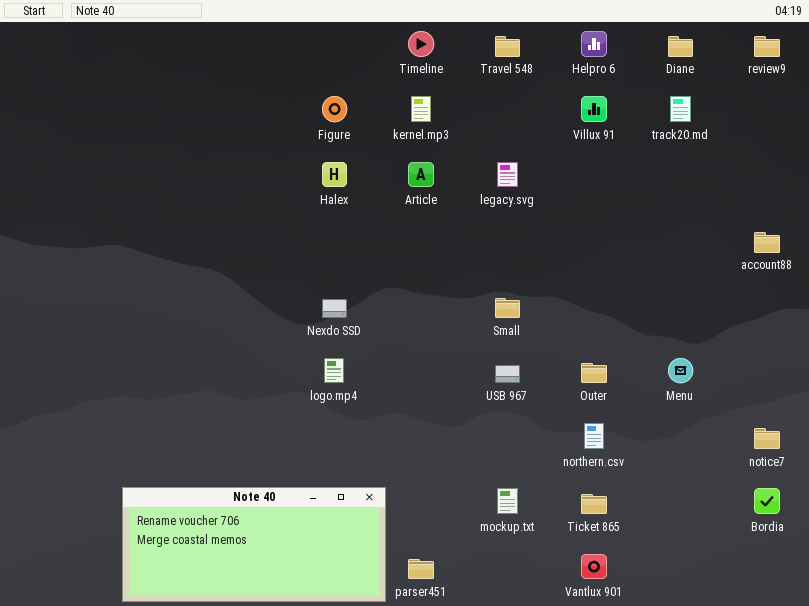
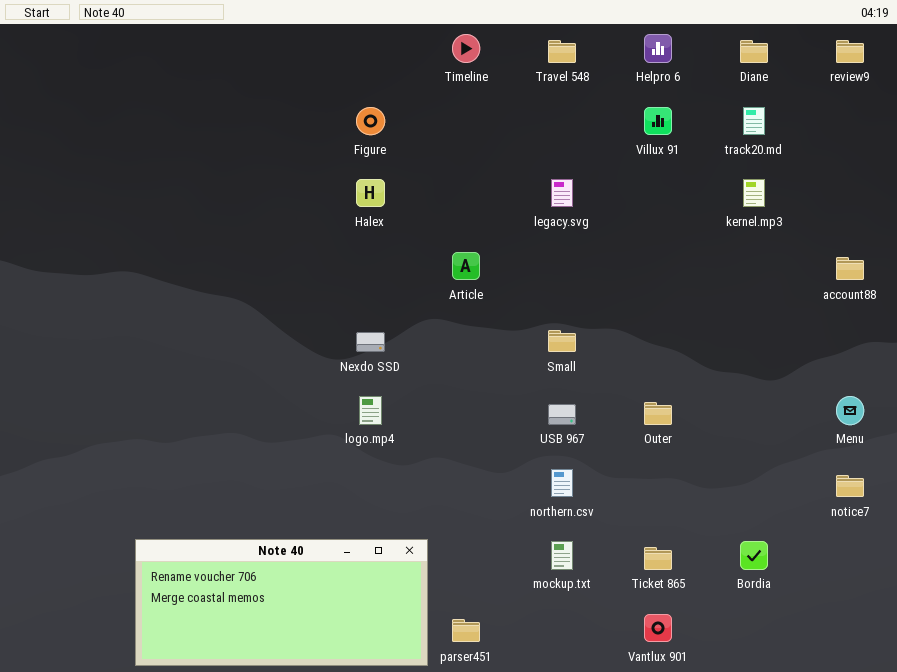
kernel.mp3: [411,96,431,122] -> [743,179,765,207], moved
Article: [408,162,434,187] -> [452,252,480,280], moved
Menu: [668,358,693,383] -> [836,396,864,425], moved
northern.csv: [584,423,604,449] -> [551,469,573,497], moved
Bordia: [754,488,780,514] -> [740,541,768,570], moved

